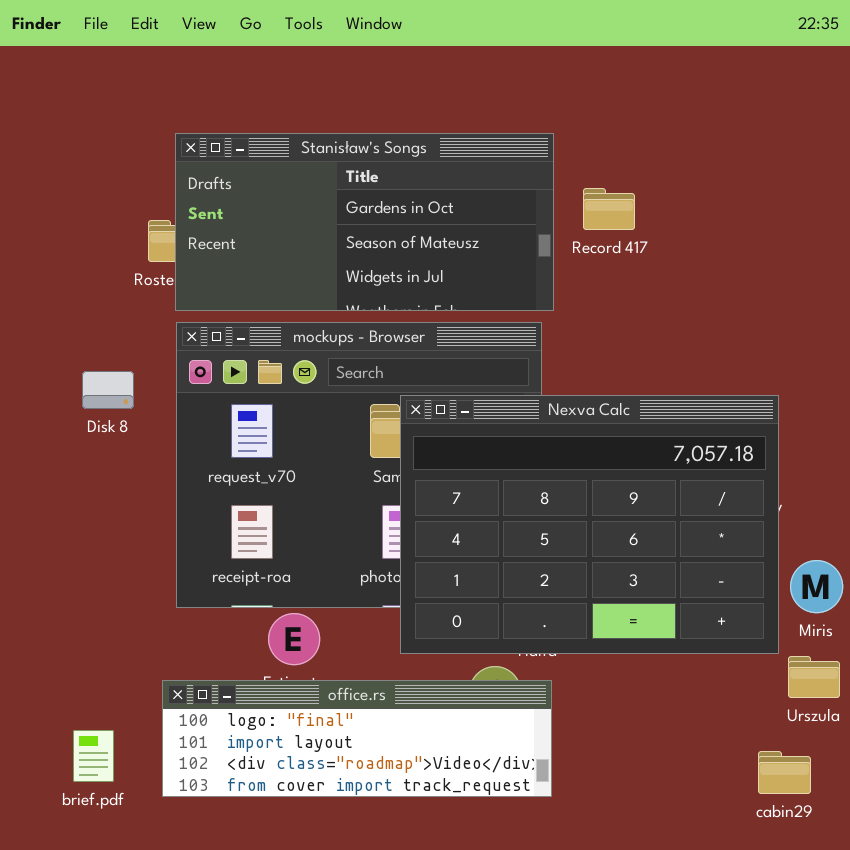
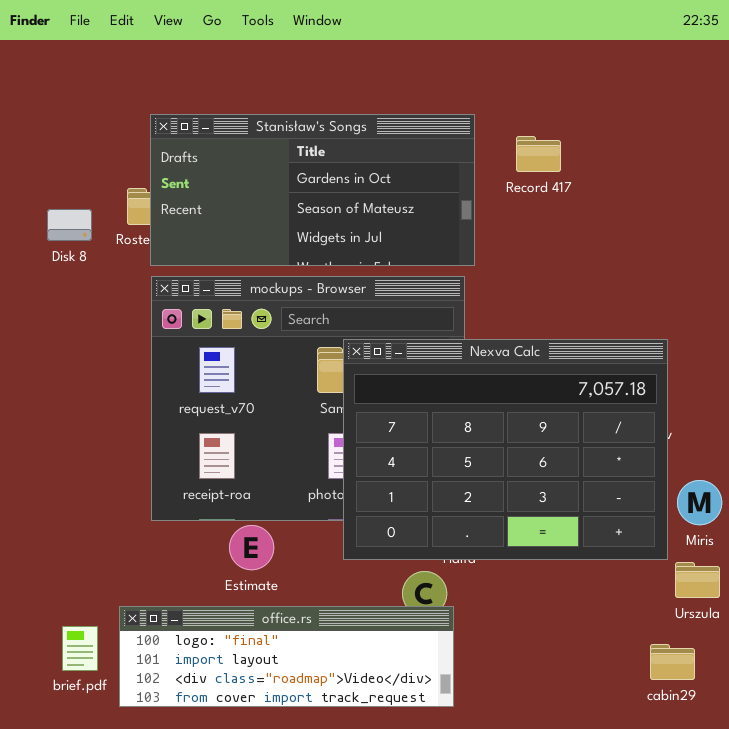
Record 417: [583,188,635,230] -> [516,136,561,172], moved
Disk 8: [82,371,134,409] -> [47,209,92,241], moved
office.rs: [162,680,552,797] -> [119,606,454,707], moved

